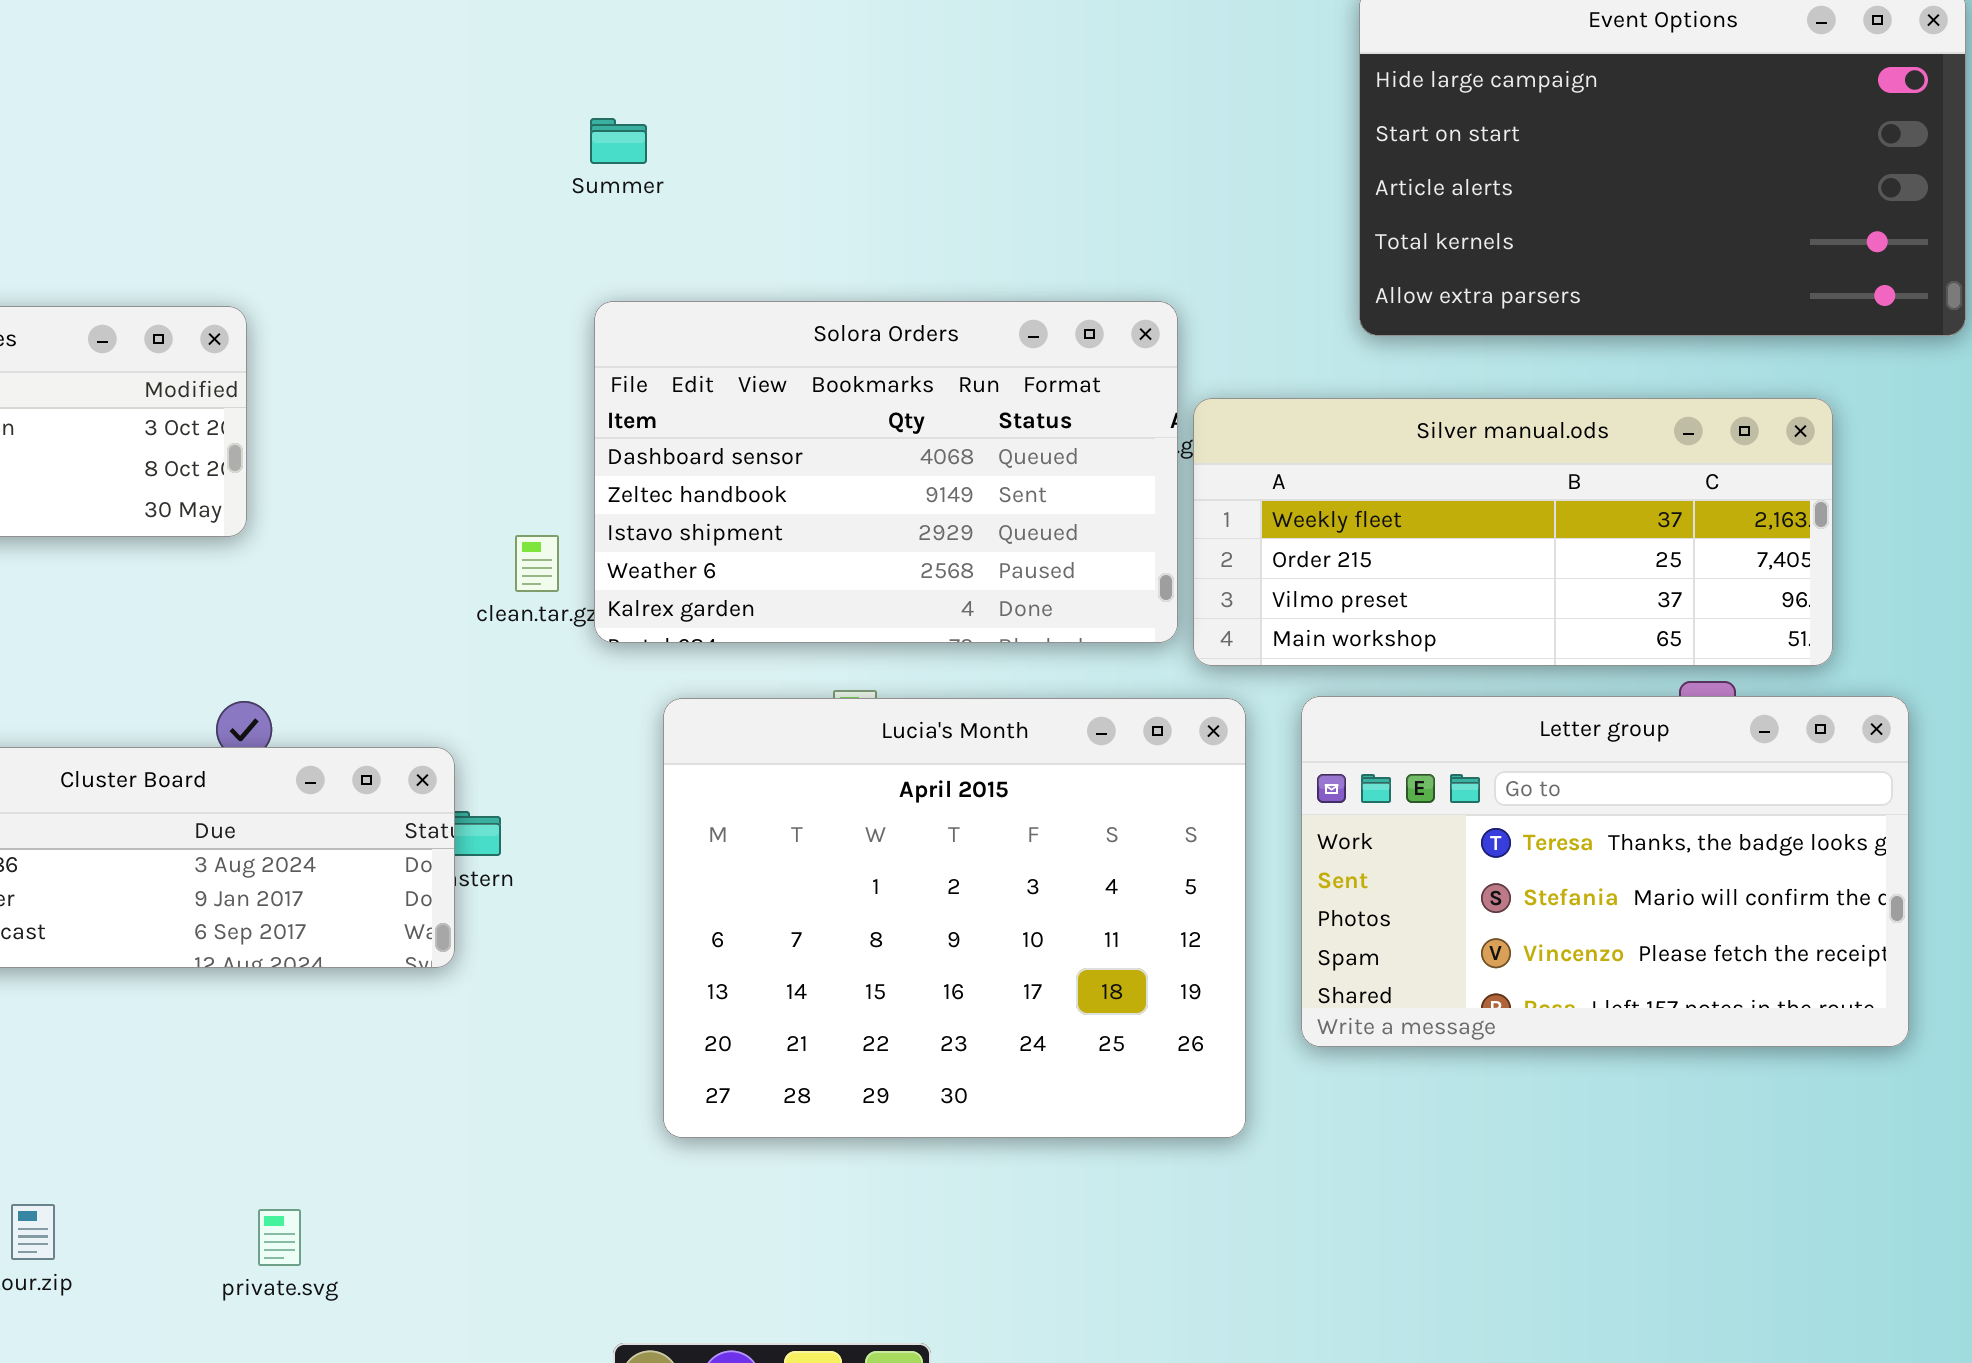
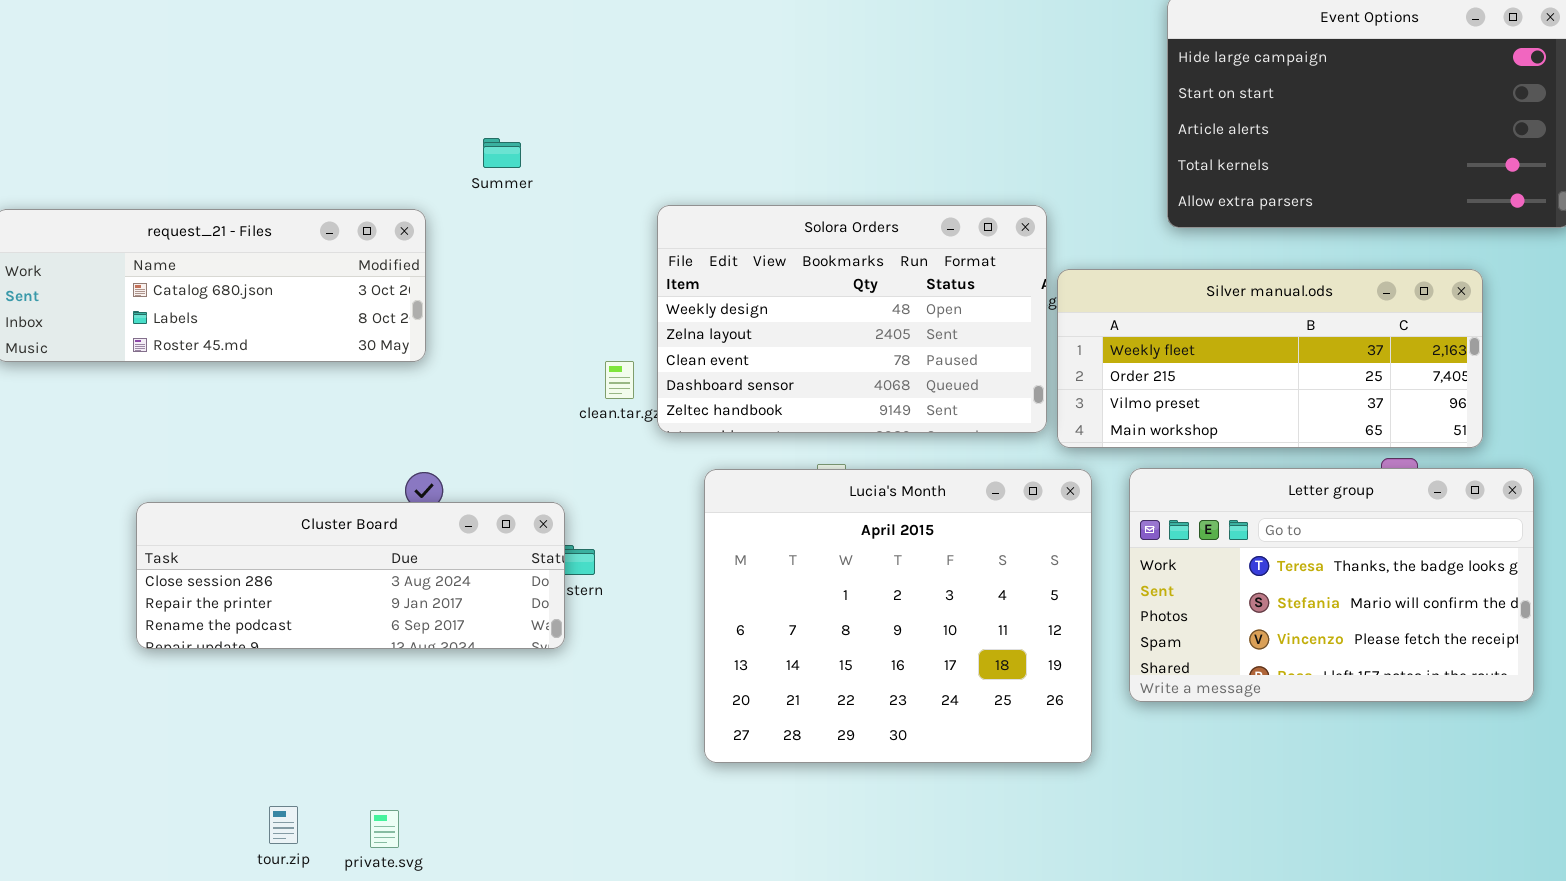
Summer: [590,118,647,164] -> [483,138,521,168], moved
Solora Orders: [594,301,1178,643] -> [657,205,1047,433], scrolled up 3 rows
private.svg: [258,1209,301,1266] -> [370,810,399,848], moved

